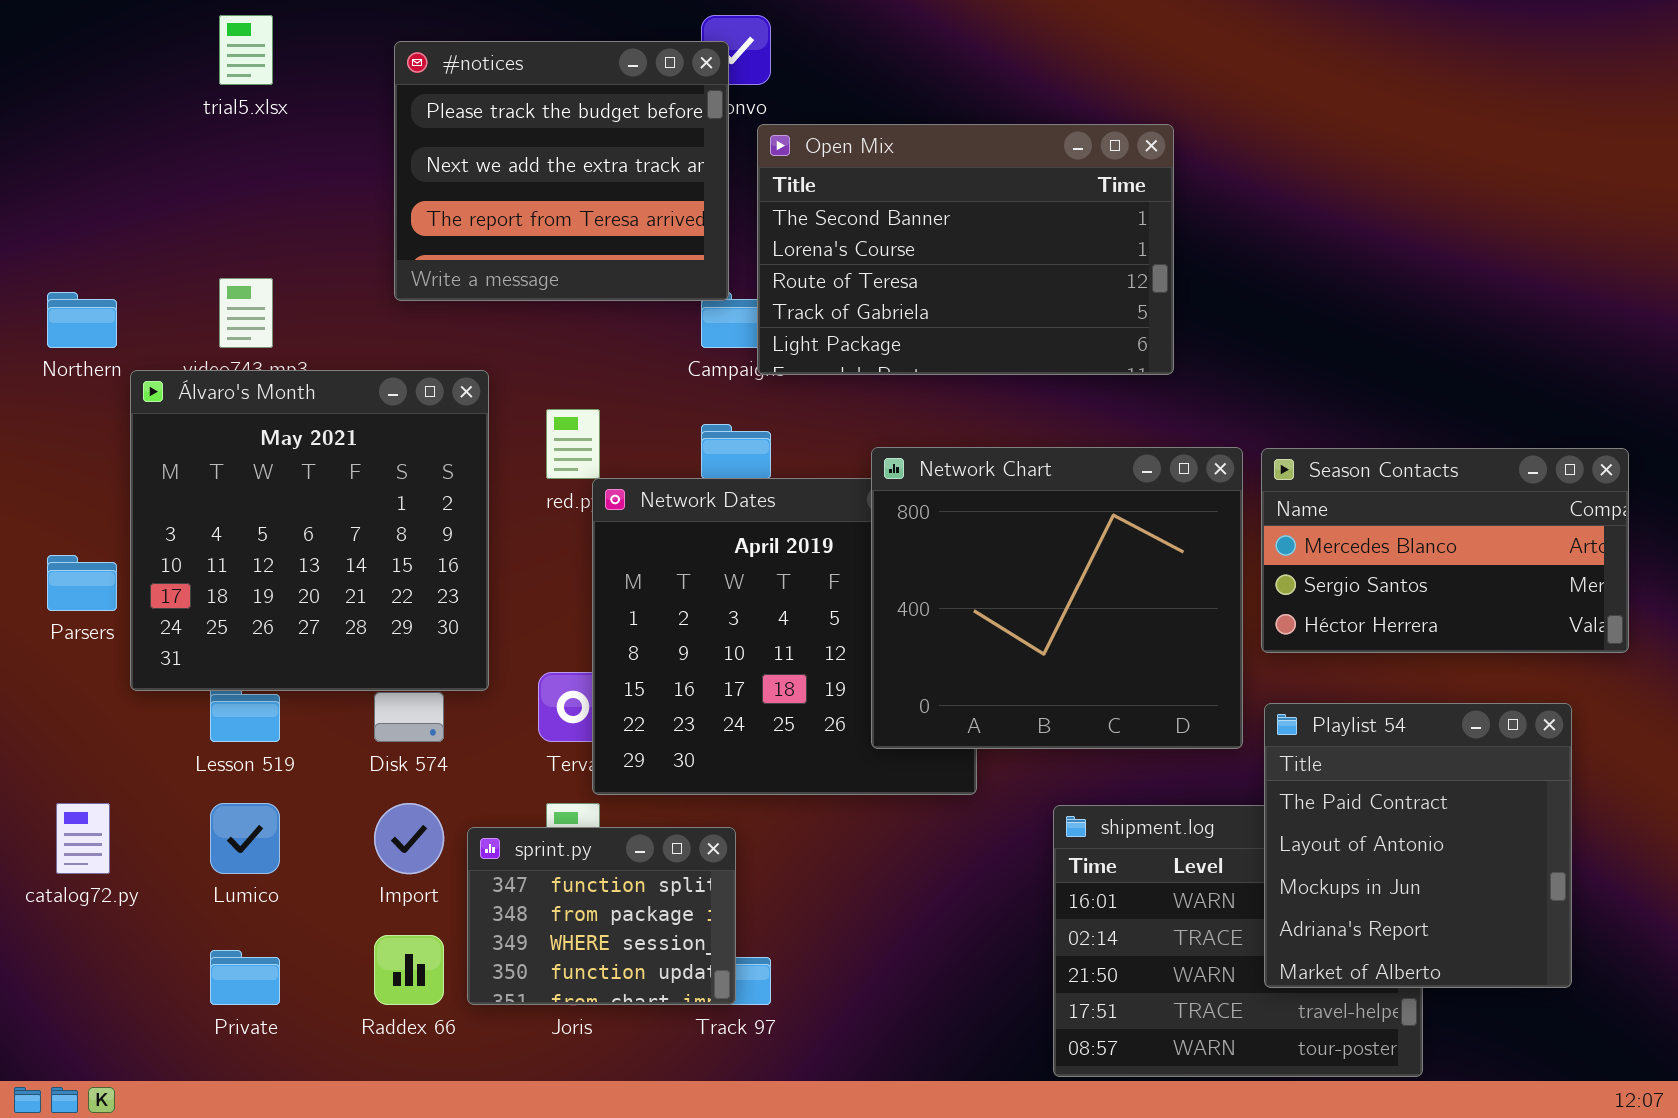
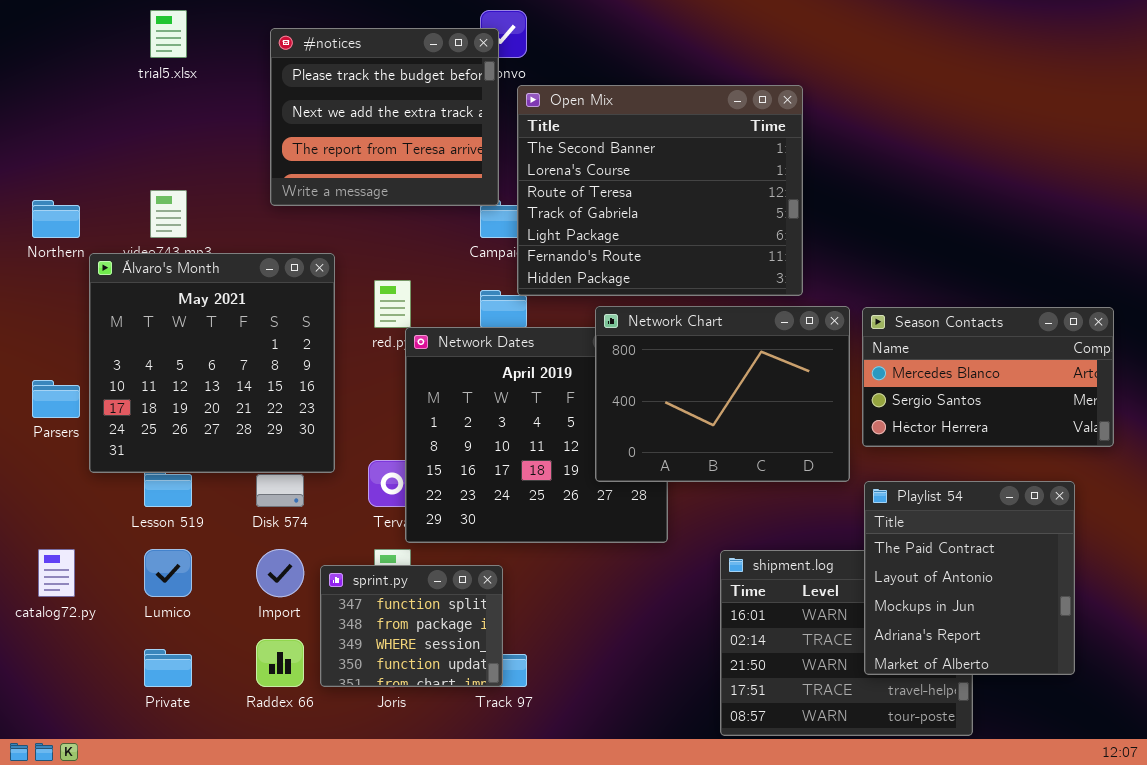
Open Mix: [757,124,1174,375] -> [517,85,803,296], resized
Network Chart: [871,447,1243,749] -> [595,306,850,482], resized

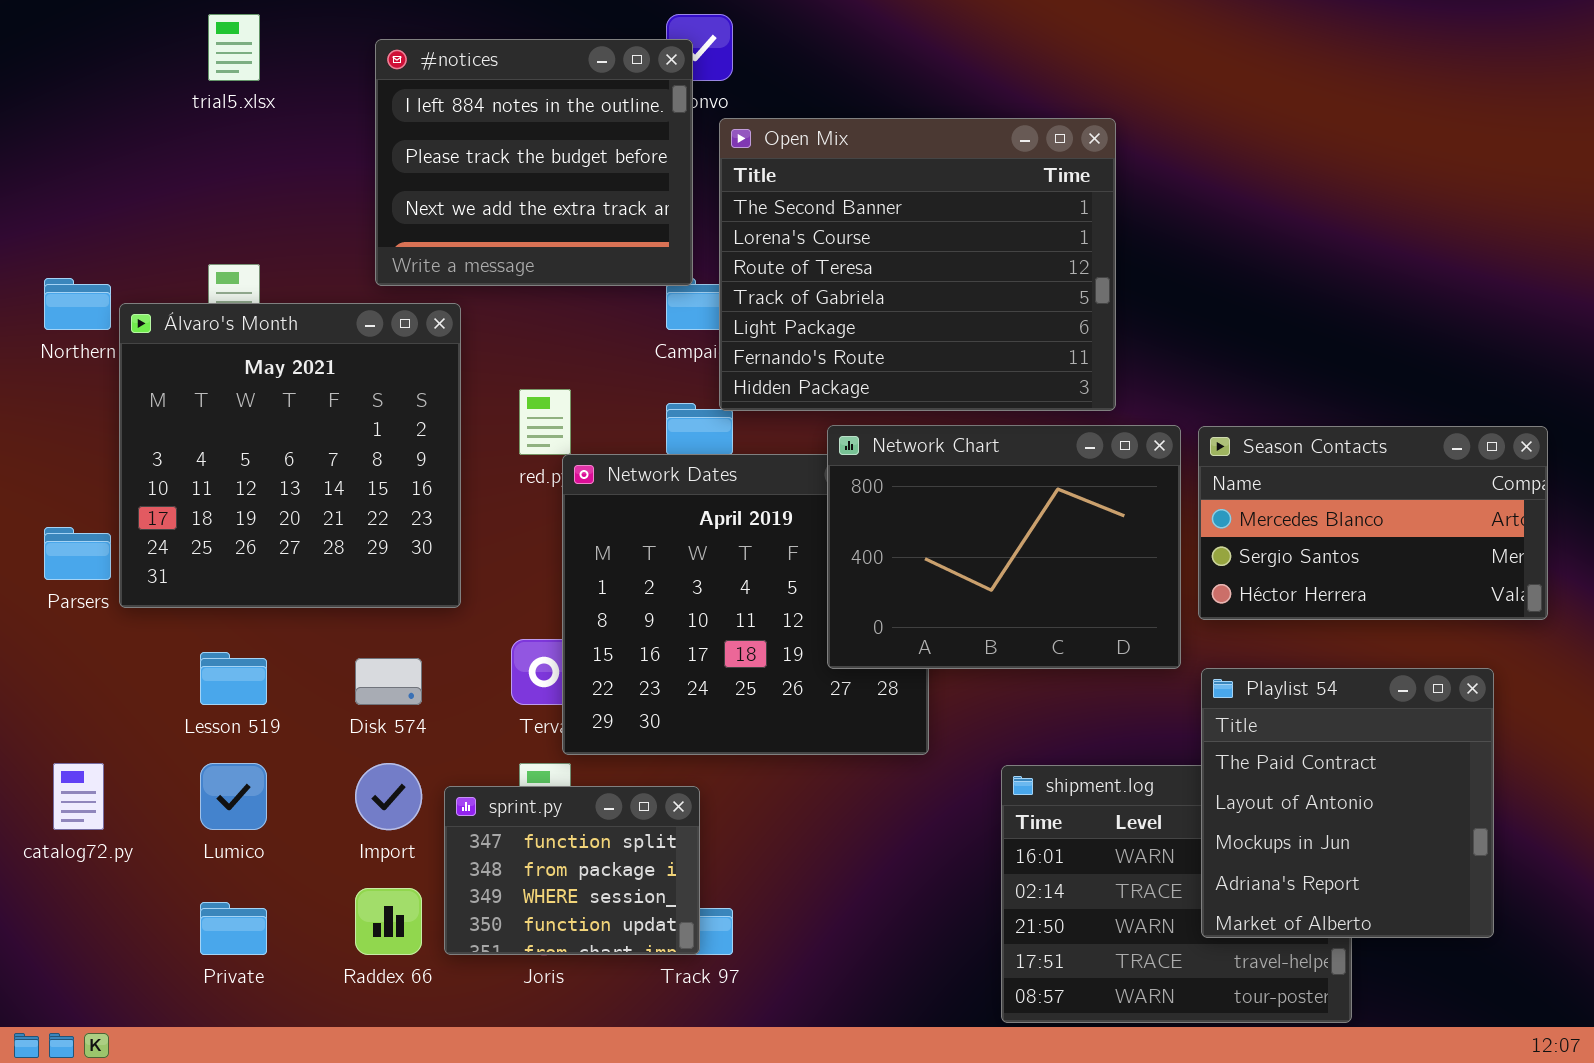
#notices: [270,28,499,206] -> [375,39,693,286], scrolled up 1 row
Álvaro's Month: [89,253,335,473] -> [119,303,461,608], moved

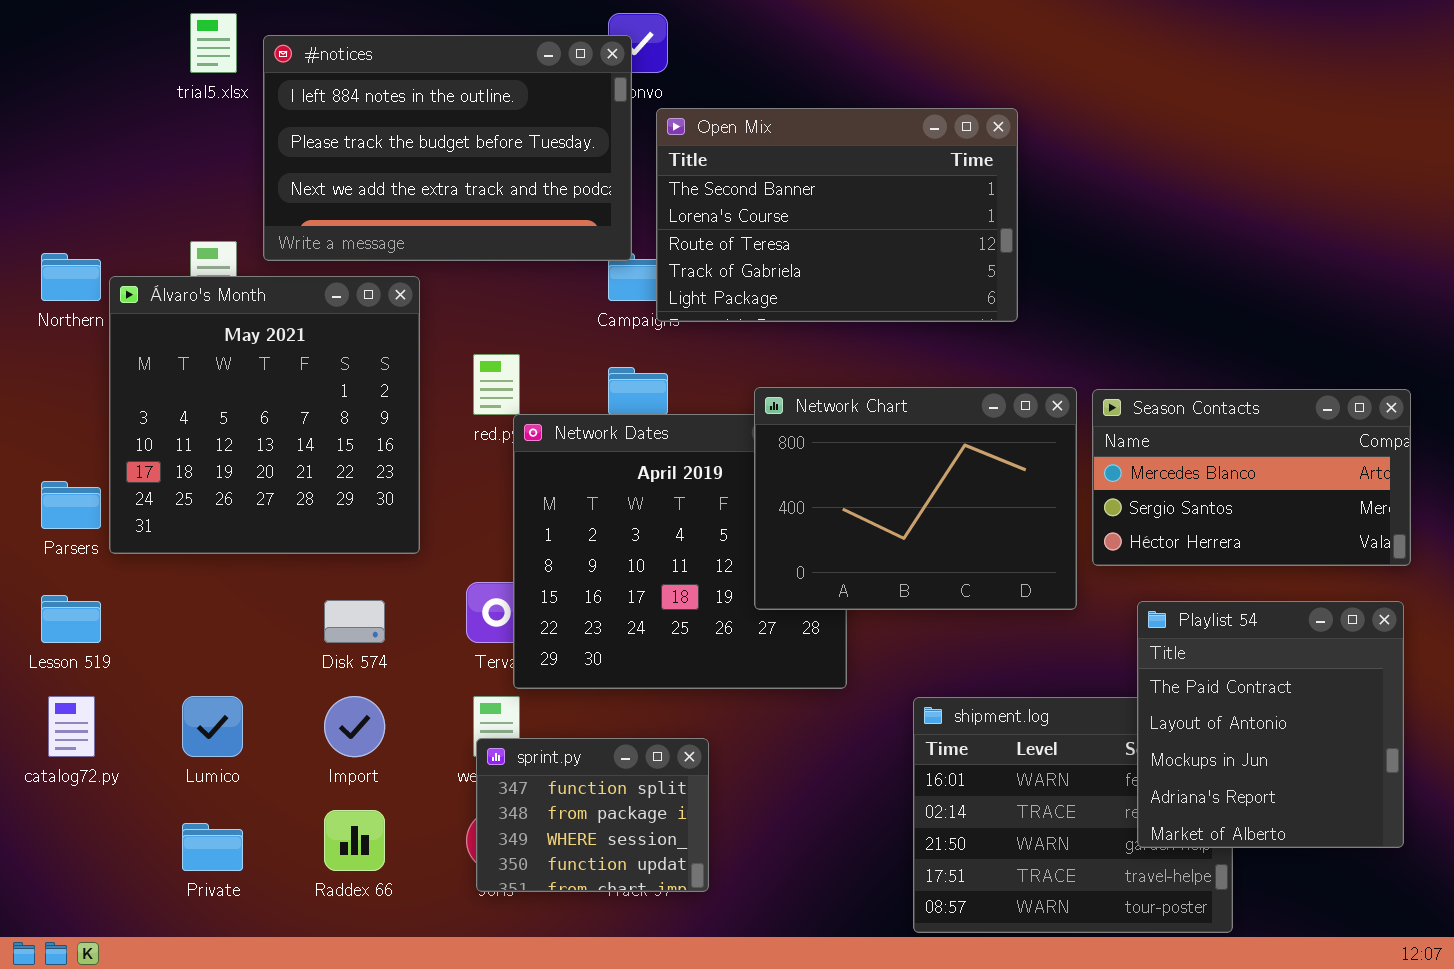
#notices: [375,39,693,286] -> [263,35,632,261], resized
Open Mix: [719,118,1116,411] -> [656,108,1018,322], resized
Lesson 519: [200,652,267,705] -> [41,595,101,643], moved
Playlist 54: [1201,668,1494,938] -> [1137,601,1404,848], moved
sprint.py: [444,786,700,955] -> [476,738,709,892], moved

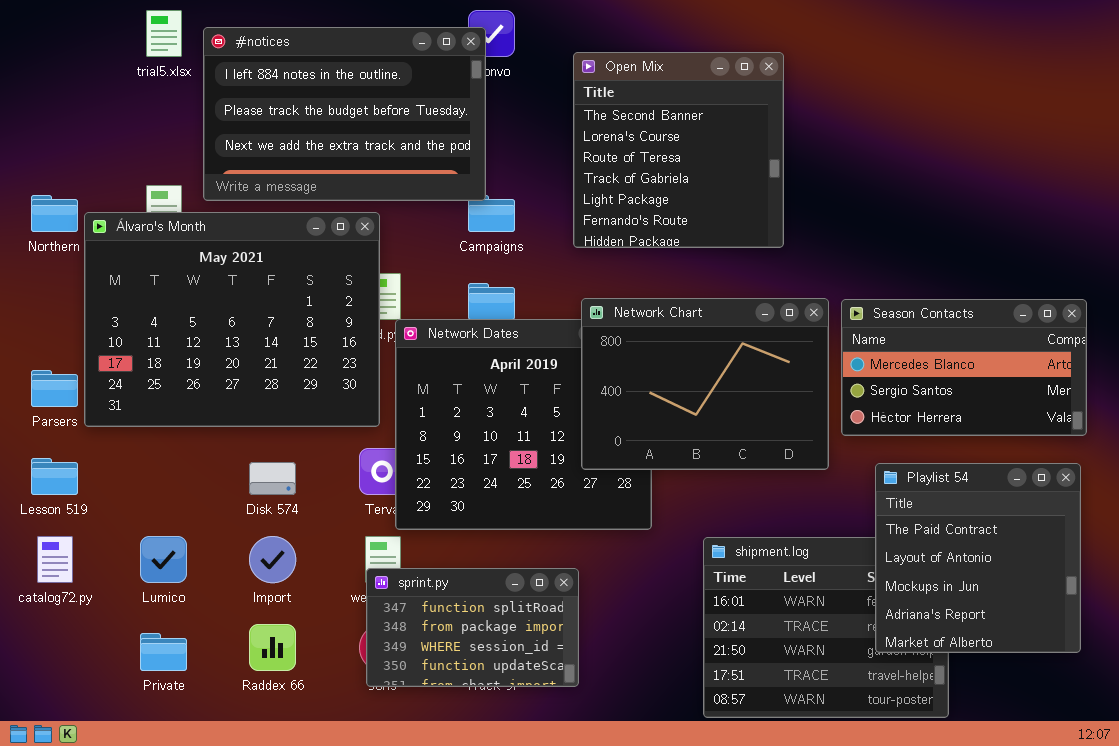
Open Mix: [656,108,1018,322] -> [573,52,784,248], resized
Álvaro's Month: [109,276,420,554] -> [84,212,380,427], resized
sprint.py: [476,738,709,892] -> [366,568,579,687], resized

